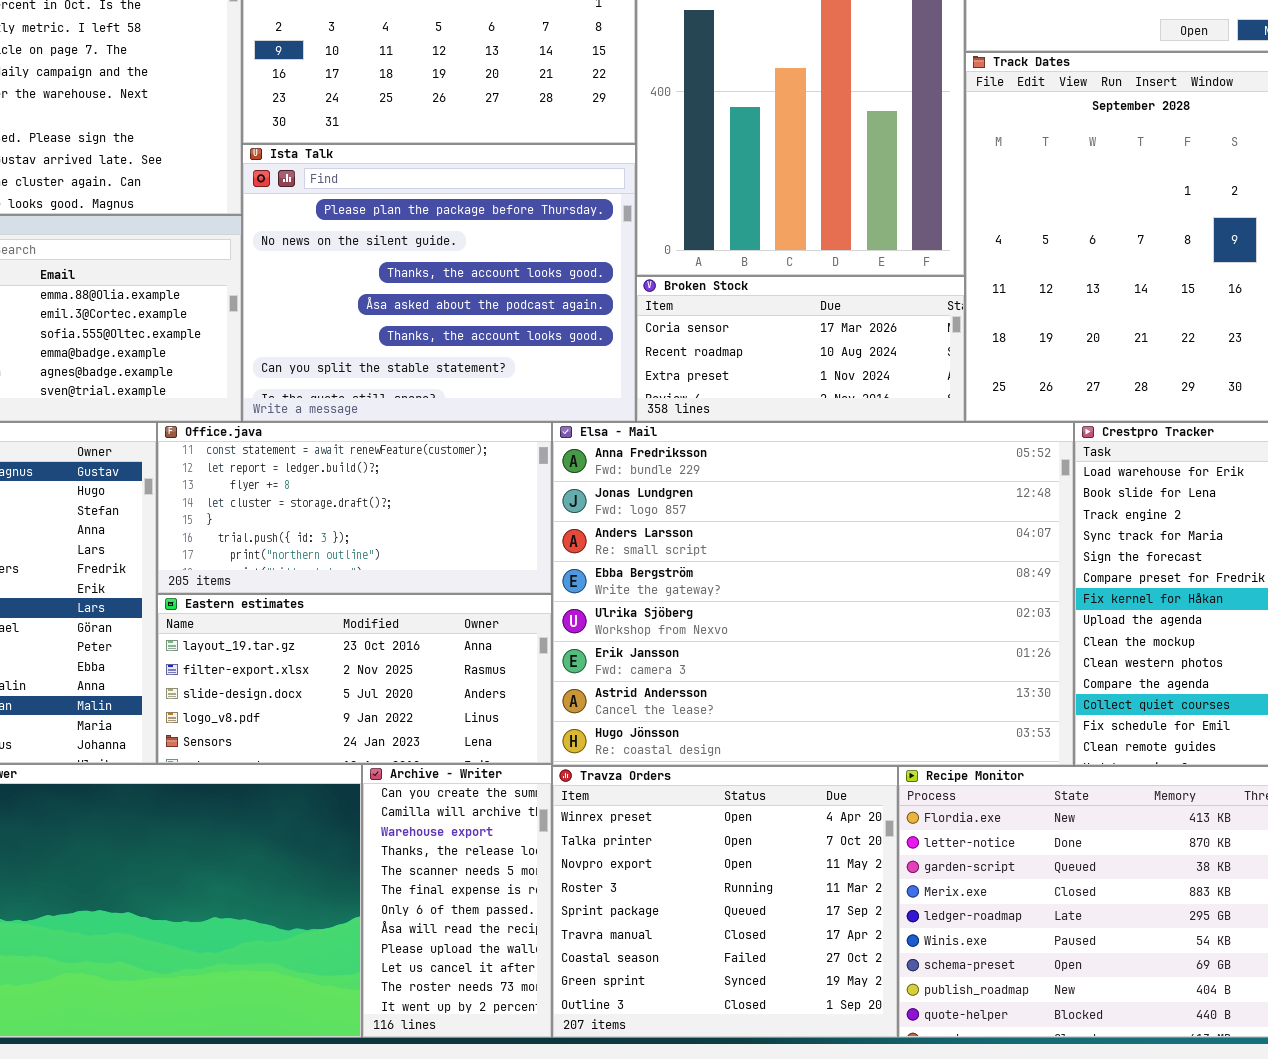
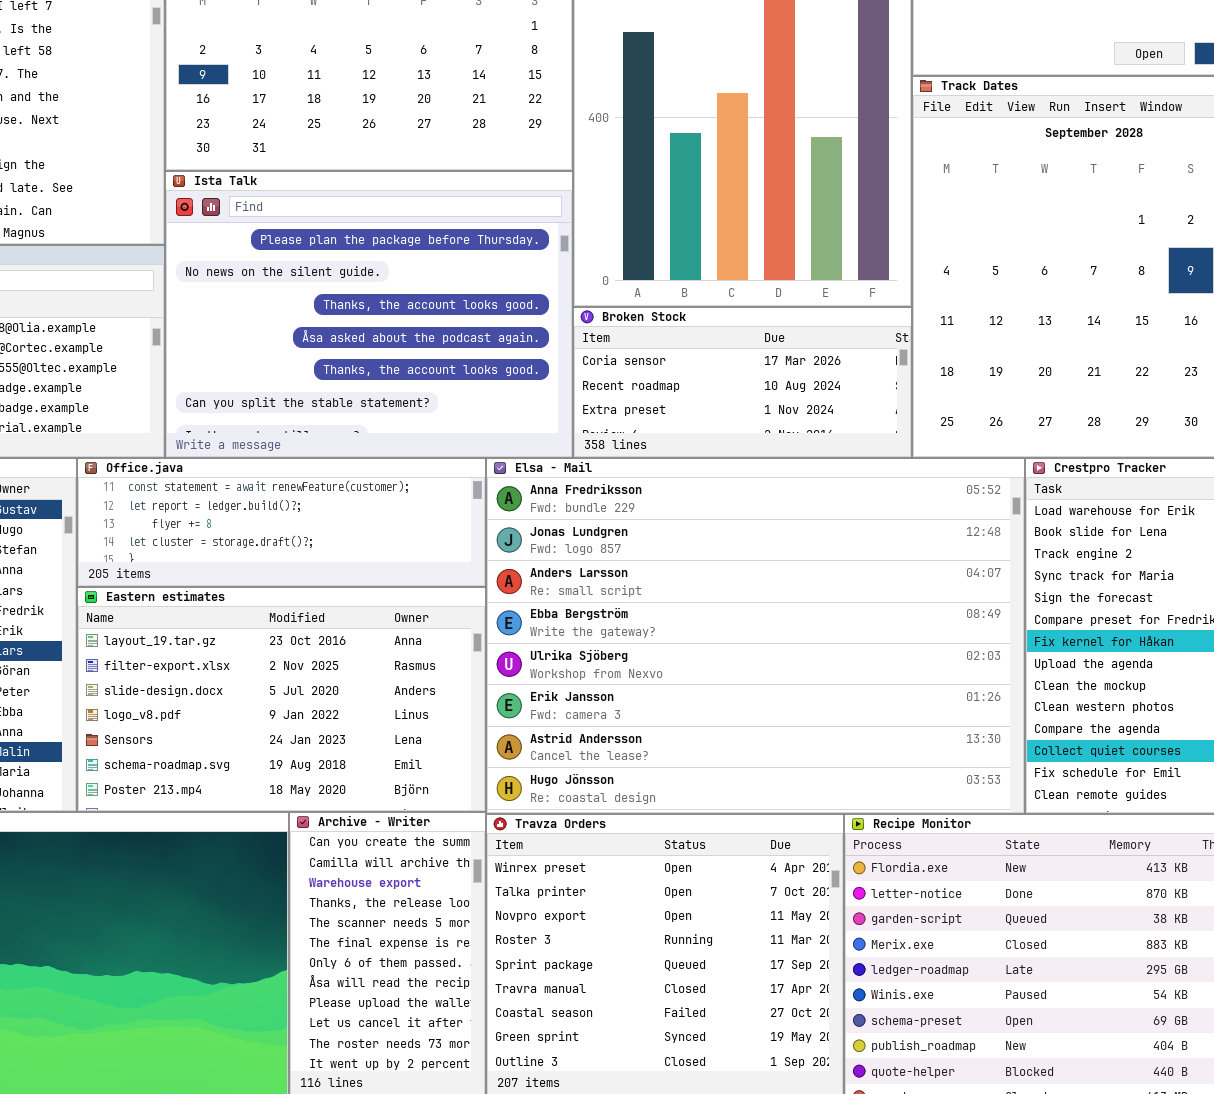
Office.java: [157,422,552,594] -> [77,458,486,587], resized
Eastern estimates: [157,594,552,764] -> [77,587,486,812], resized

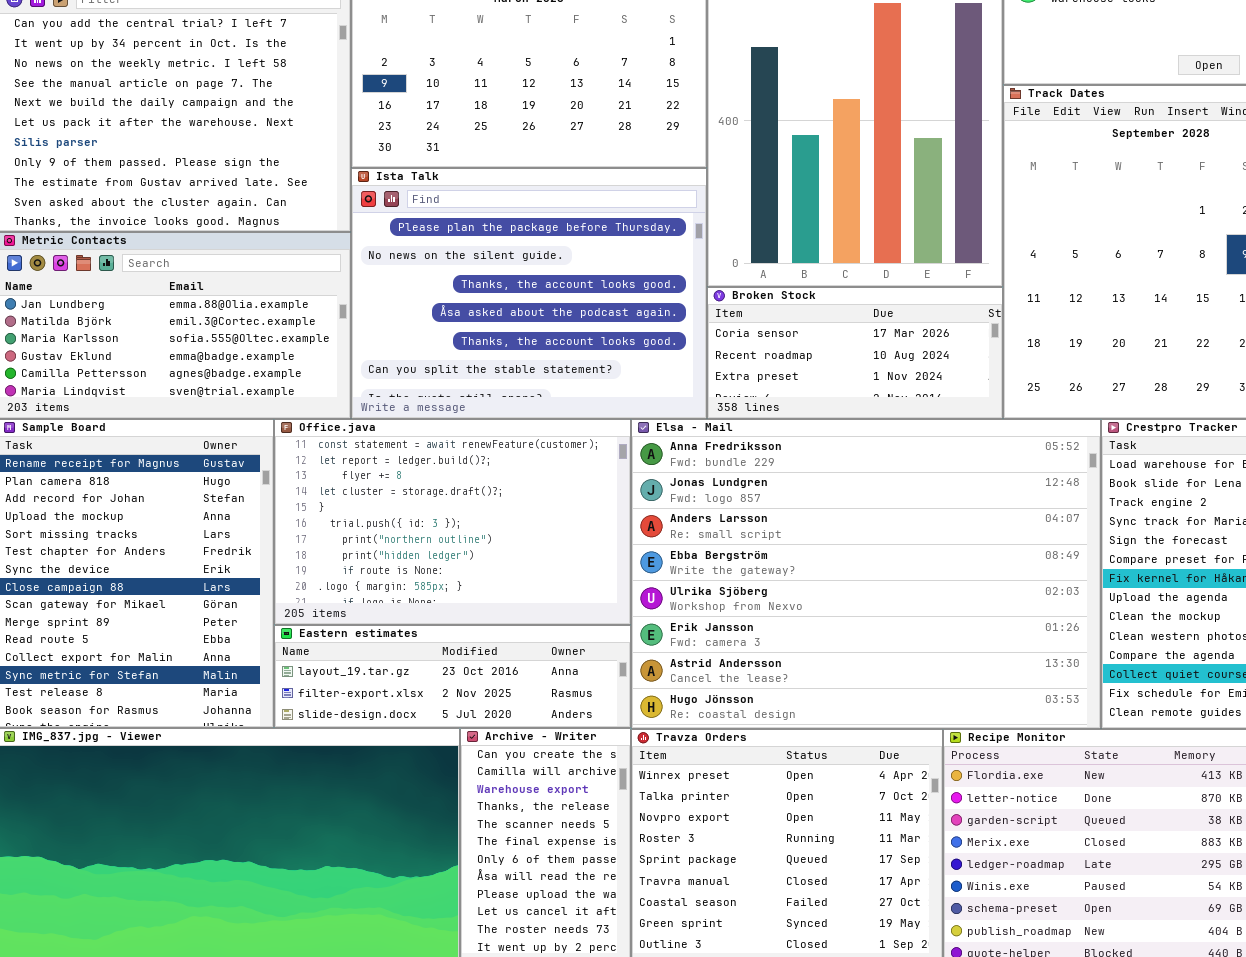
Office.java: [77,458,486,587] -> [274,419,631,625], resized
Eastern estimates: [77,587,486,812] -> [274,625,631,728], resized

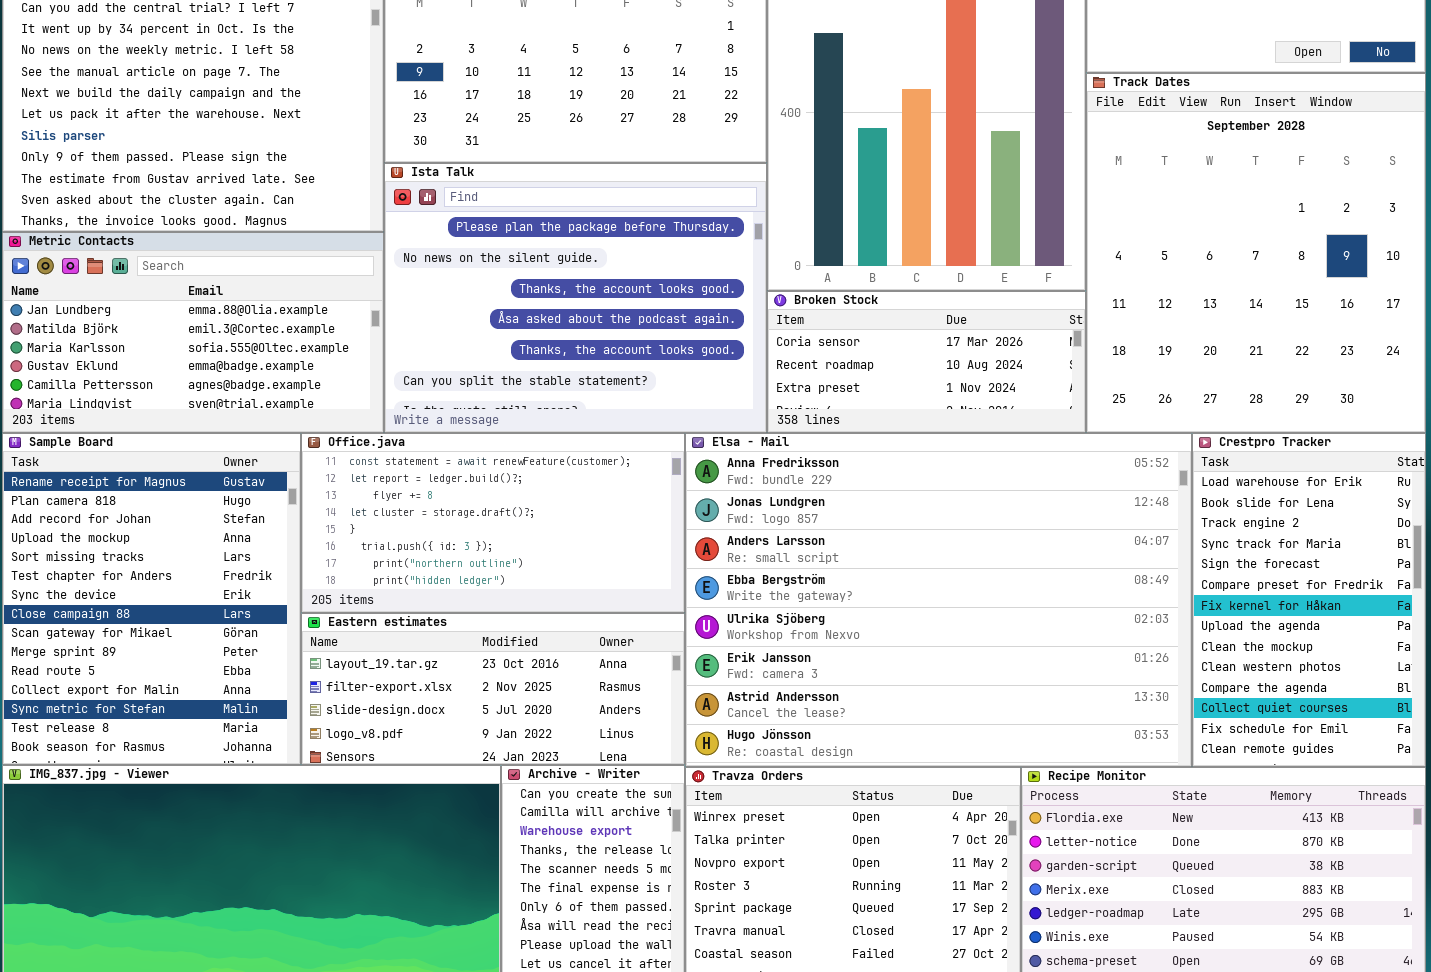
Office.java: [274,419,631,625] -> [301,433,685,613], resized
Eastern estimates: [274,625,631,728] -> [301,613,685,765], resized

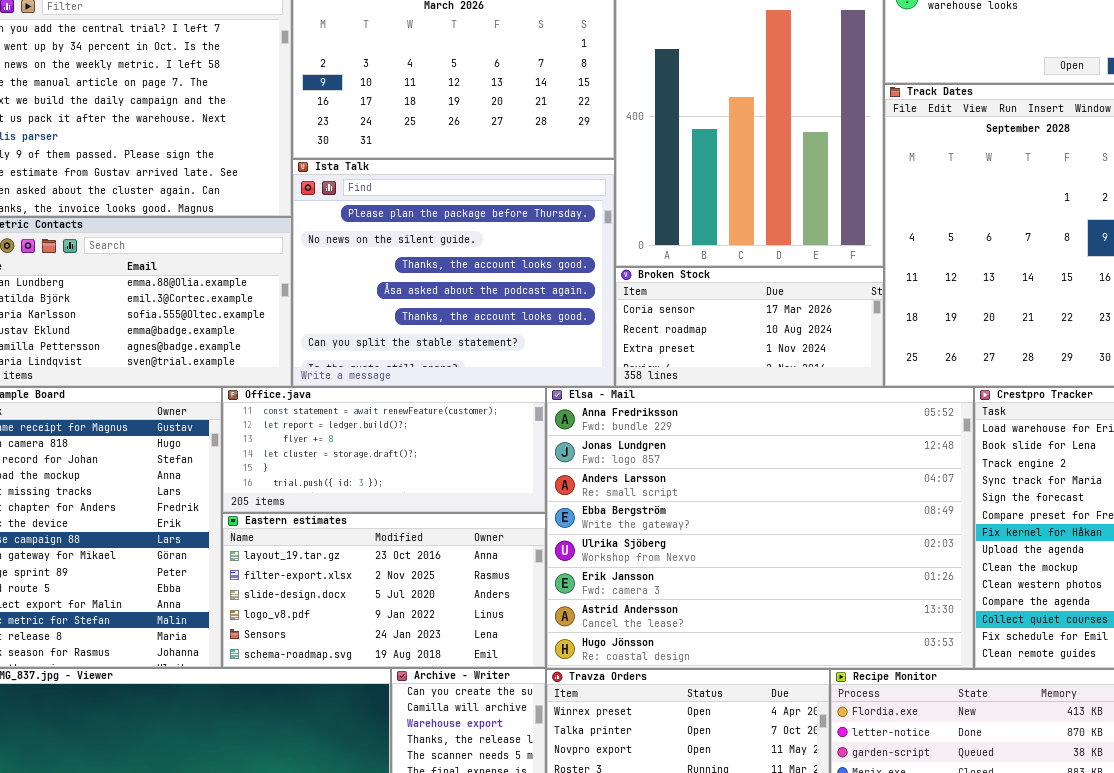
Office.java: [301,433,685,613] -> [222,387,546,513], resized
Eastern estimates: [301,613,685,765] -> [222,513,546,668], resized

